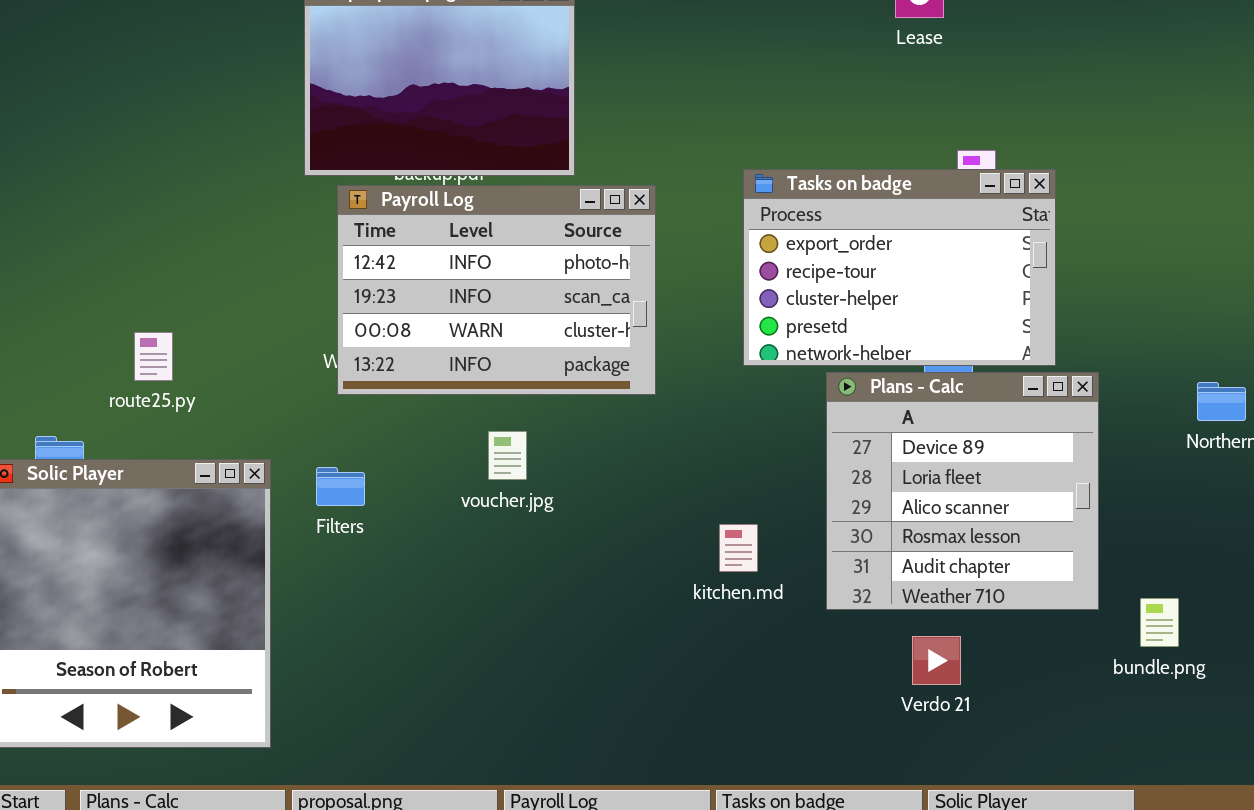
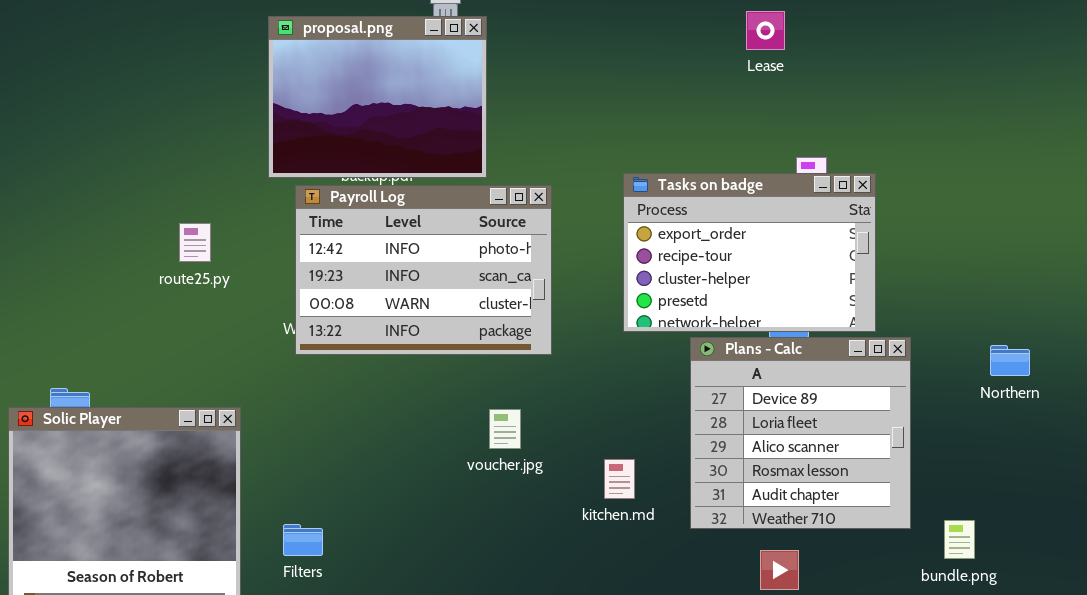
route25.py: [134,332,173,381] -> [179,223,211,262], moved
voucher.jpg: [488,431,527,480] -> [489,409,521,449], moved
Filters: [316,467,365,506] -> [283,524,323,556], moved

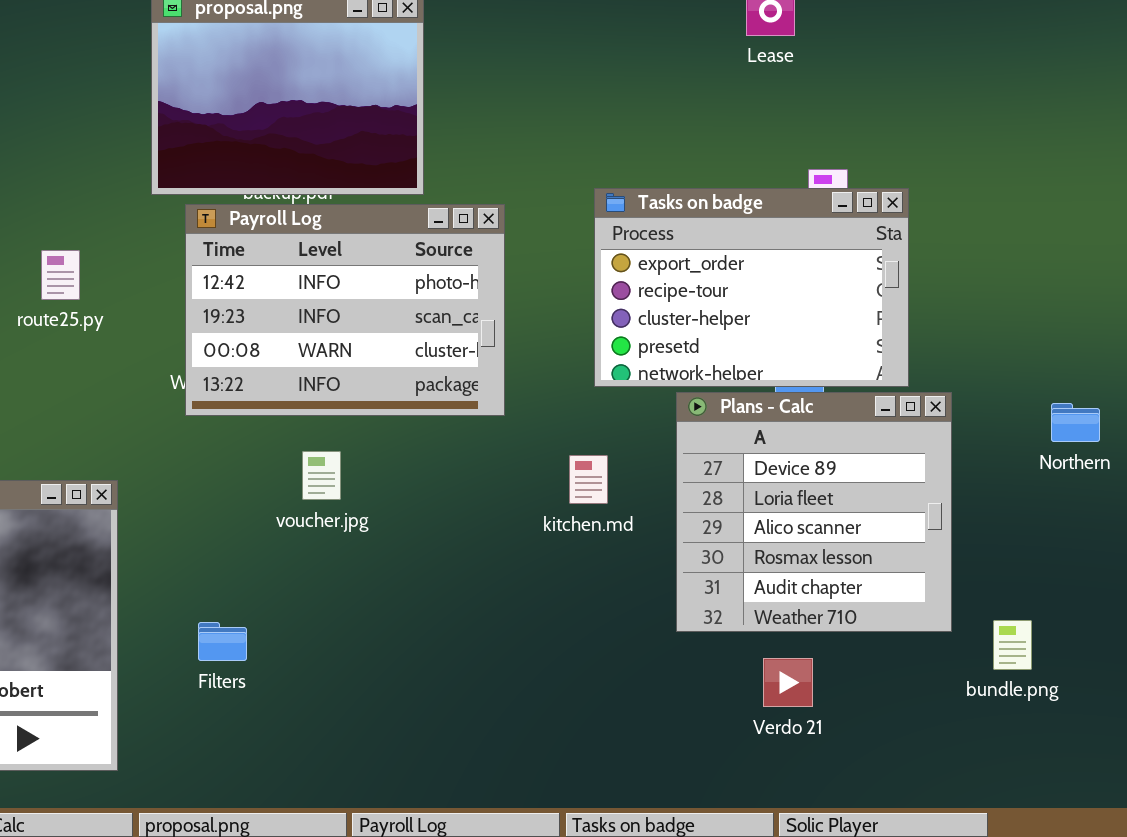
voucher.jpg: [489,409,521,449] -> [302,451,341,500], moved
kitchen.md: [604,459,635,499] -> [569,455,608,504], moved
Filters: [283,524,323,556] -> [198,622,247,661], moved

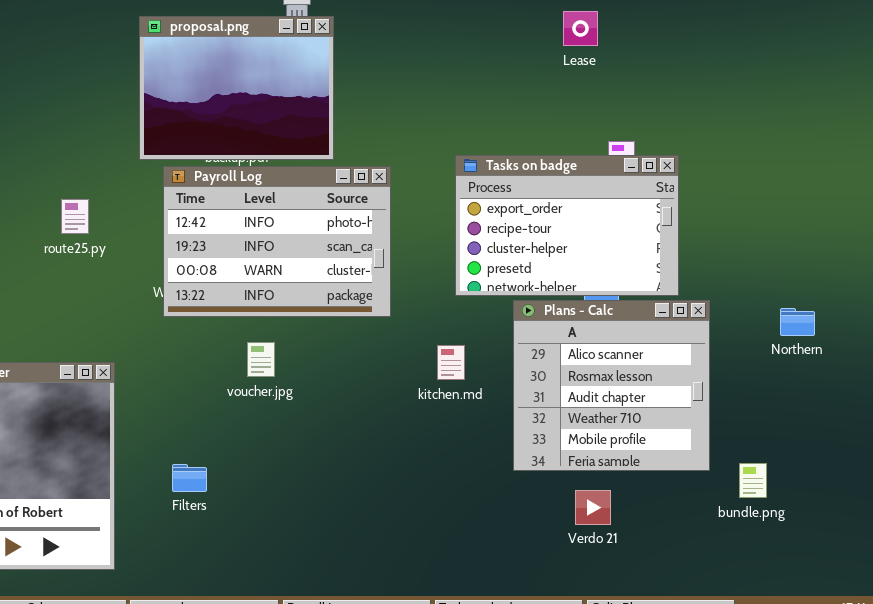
Plans - Calc: [676,392,952,632] -> [513,300,710,471], scrolled down 2 rows

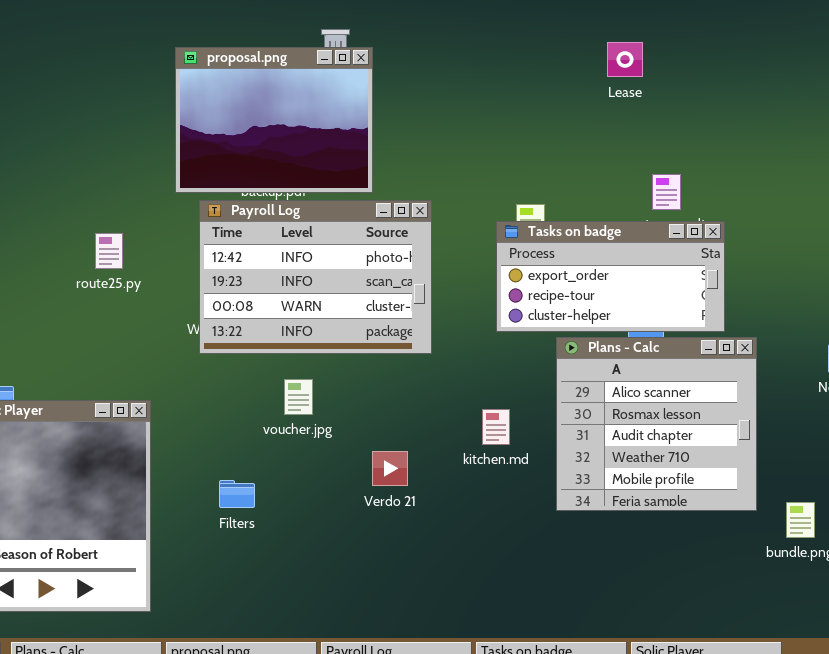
Tasks on badge: [455,155,679,296] -> [496,221,725,332], resized
kitchen.md: [437,345,465,380] -> [482,409,510,445], moved
Filters: [172,464,207,492] -> [219,480,255,508], moved
Verdo 21: [575,490,611,525] -> [372,451,408,486], moved

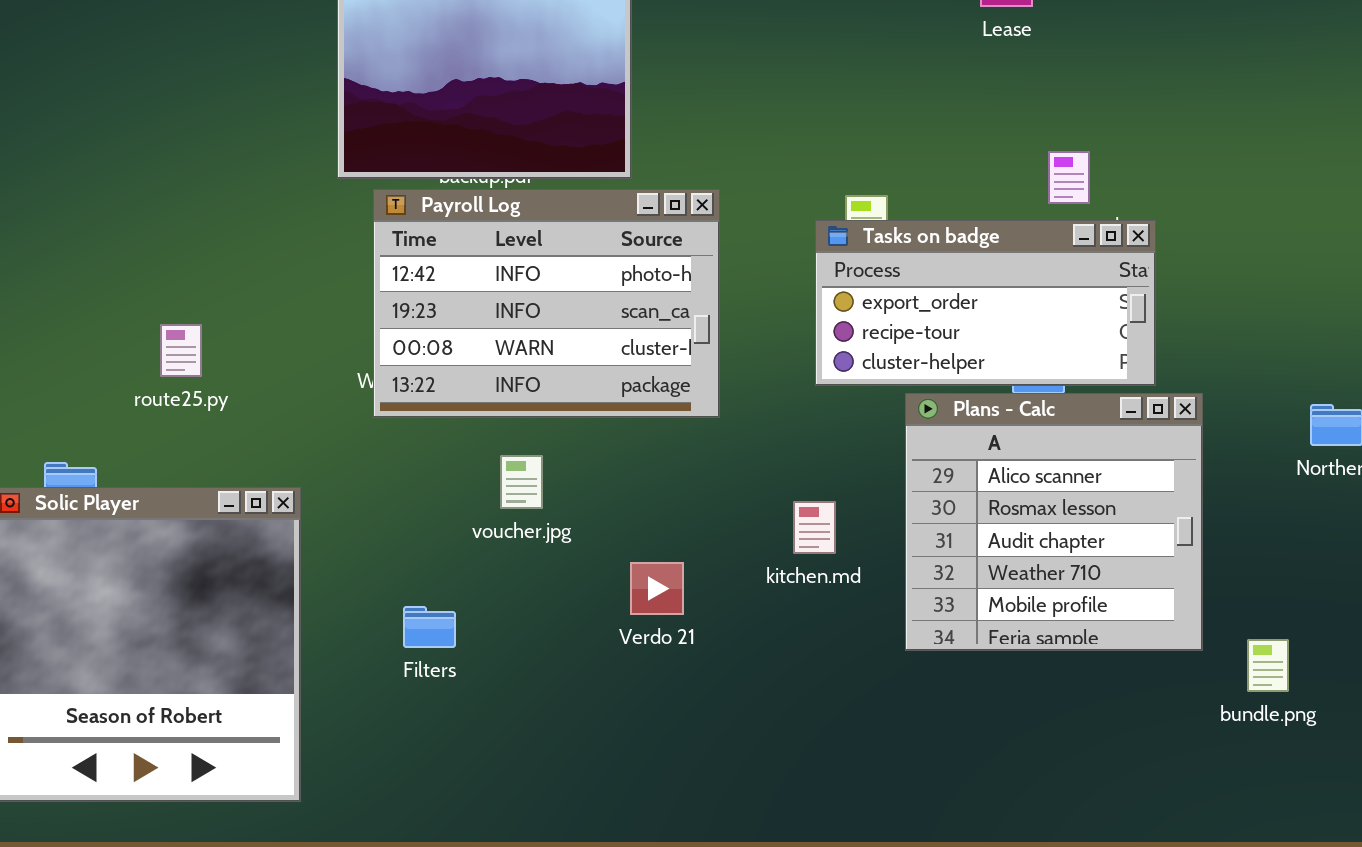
route25.py: [95,233,123,269] -> [160,324,202,377], moved

